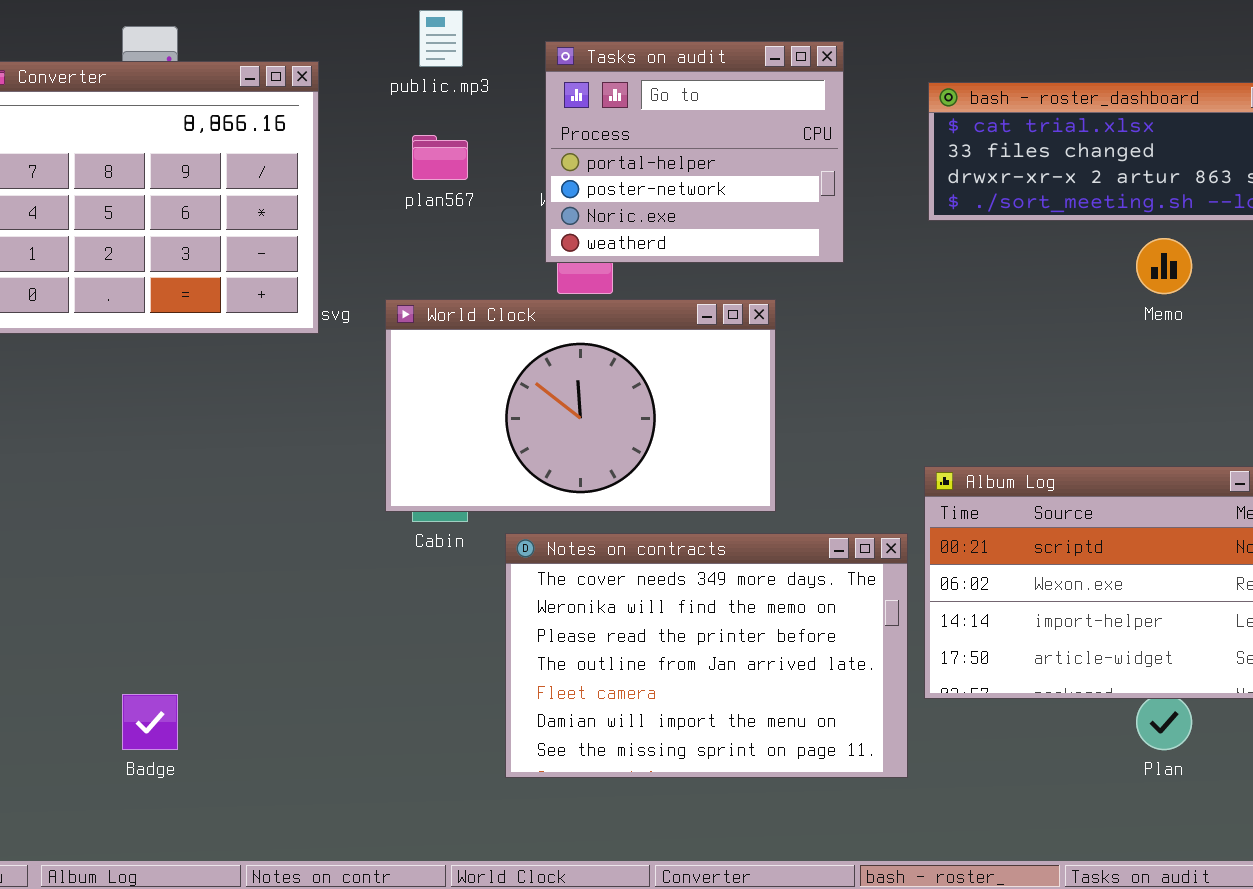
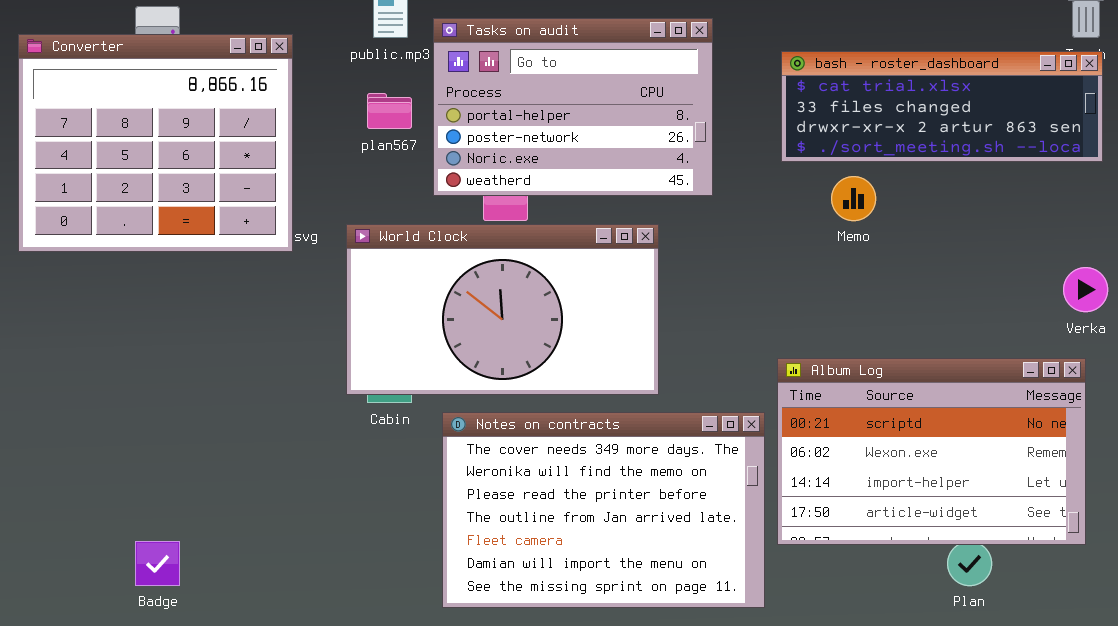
Tasks on audit: [545,41,844,263] -> [433,18,713,196], resized
Memo: [1136,238,1192,294] -> [831,176,876,221], moved

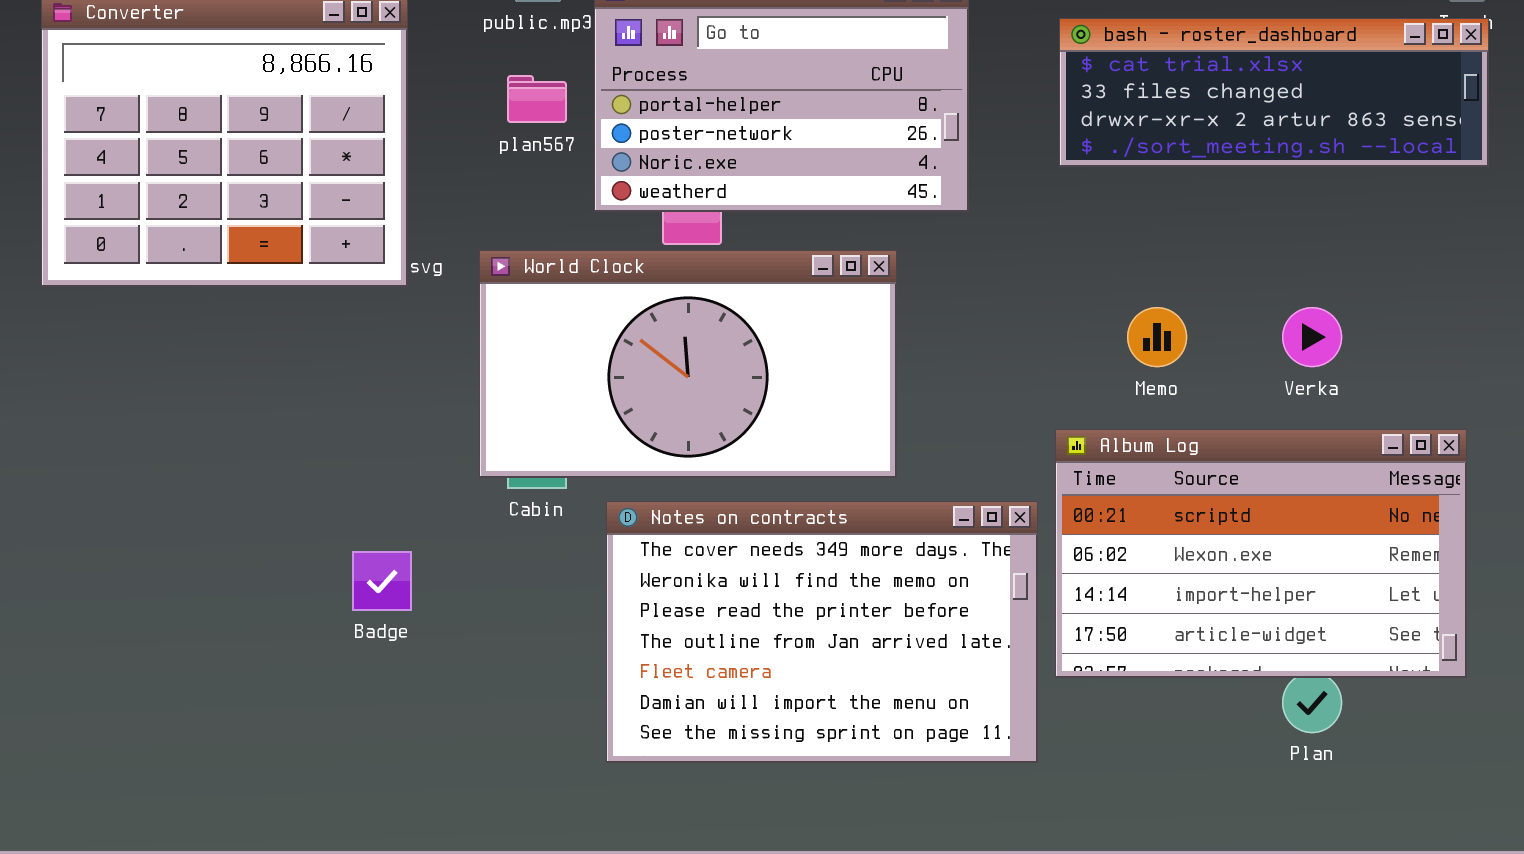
Memo: [831,176,876,221] -> [1127,307,1187,367], moved
Verka: [1063,267,1108,312] -> [1282,307,1342,367], moved
Badge: [135,541,180,586] -> [352,551,412,611], moved

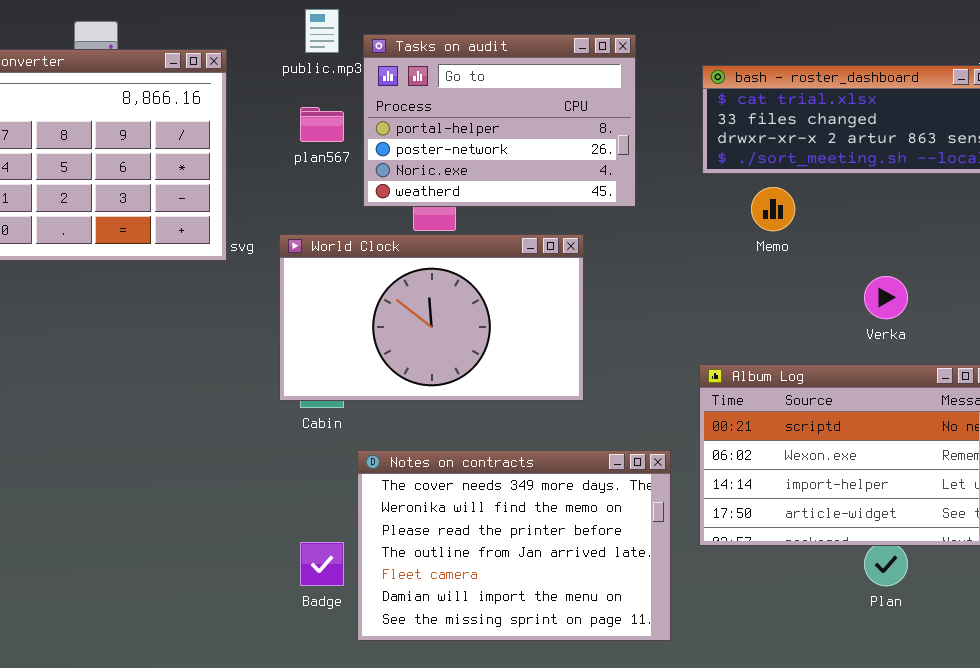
Memo: [1127,307,1187,367] -> [751,187,795,231], moved
Notes on contracts: [606,501,1038,763] -> [357,450,671,641], moved
Badge: [352,551,412,611] -> [300,542,344,586], moved

